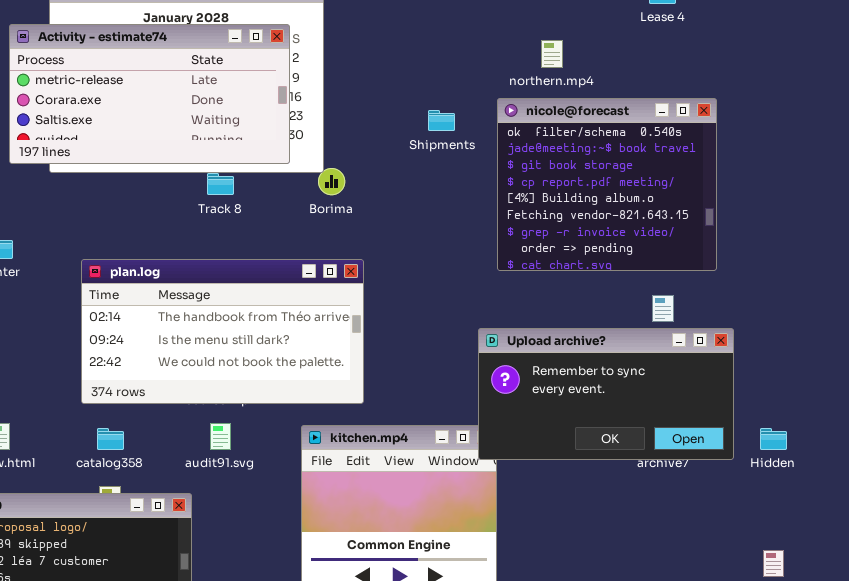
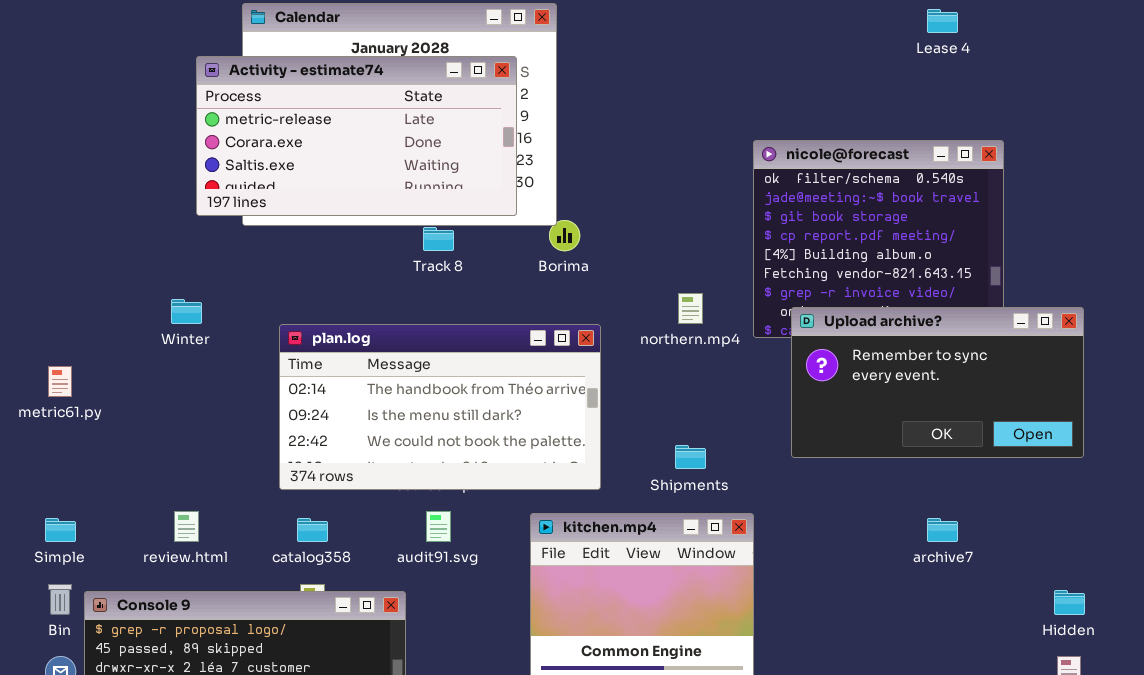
northern.mp4: [541,40,563,68] -> [678,293,703,324], moved
Shipments: [428,110,455,131] -> [675,445,706,469], moved
Upload archive?: [478,328,734,460] -> [791,307,1084,458], moved
Hidden: [760,428,787,450] -> [1054,590,1085,615], moved

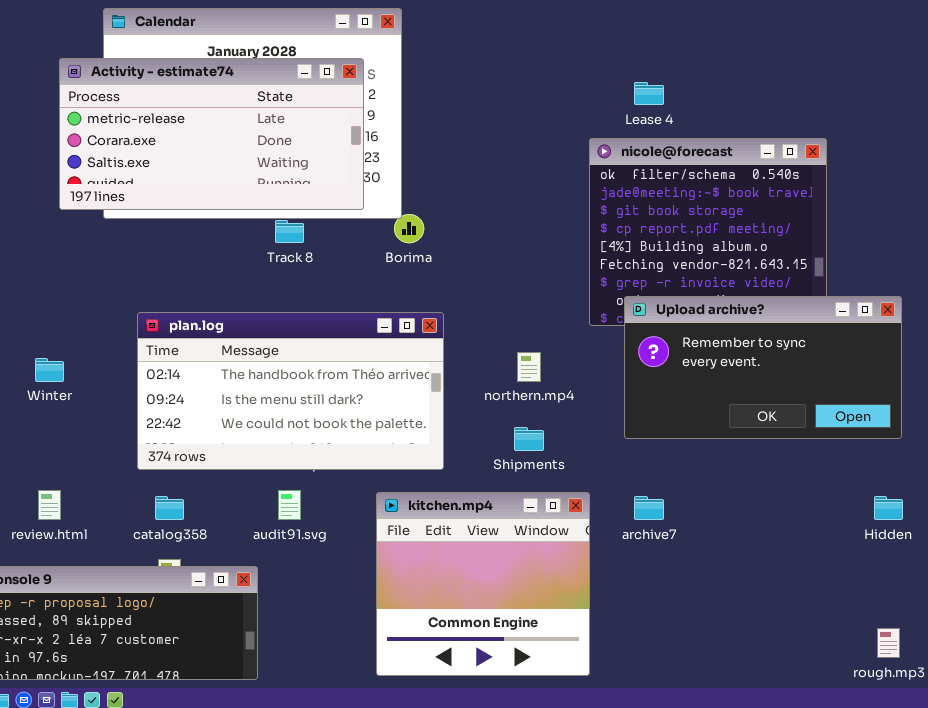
Lease 4: [927,9,958,33] -> [634,82,664,105], moved
northern.mp4: [678,293,703,324] -> [517,352,541,382], moved
Winter: [171,299,202,324] -> [35,358,64,382], moved
archive7: [927,518,958,542] -> [634,496,664,520], moved
Hidden: [1054,590,1085,615] -> [874,496,903,520], moved

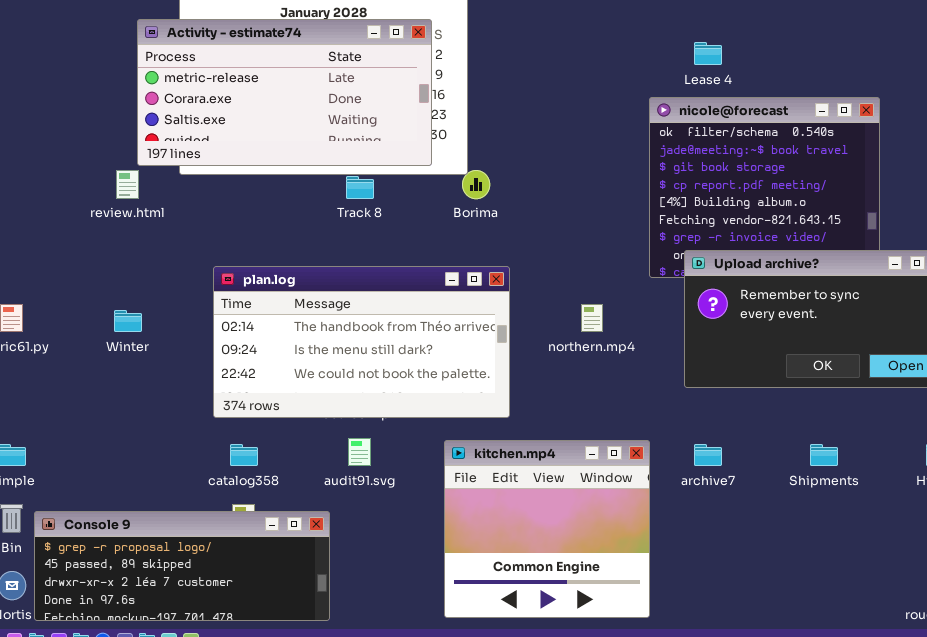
Shipments: [514,427,544,451] -> [810,444,838,466], moved
review.html: [38,490,61,520] -> [116,170,139,199], moved

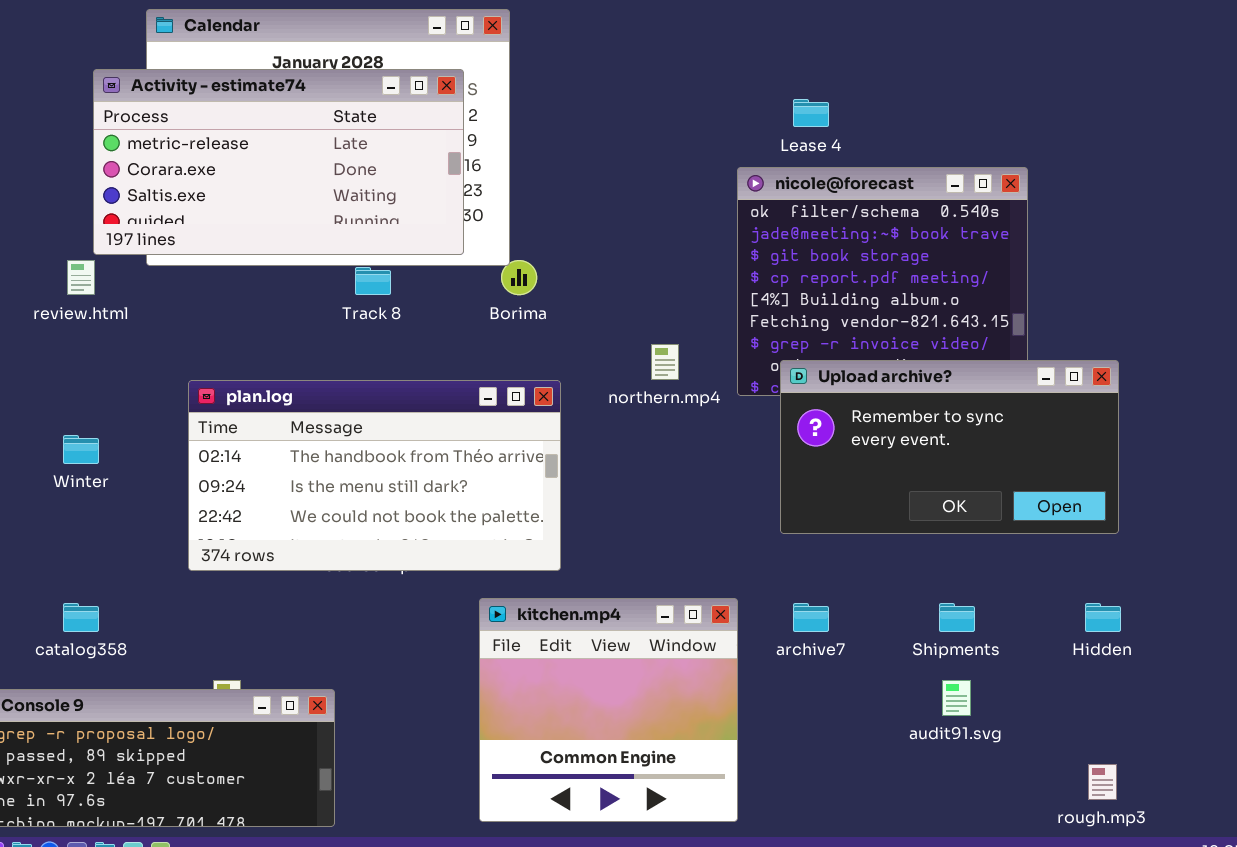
northern.mp4: [581,304,603,332] -> [651,344,679,380], moved
audit91.svg: [348,438,371,466] -> [942,680,971,716], moved
catalog358: [230,444,258,466] -> [63,603,99,632], moved

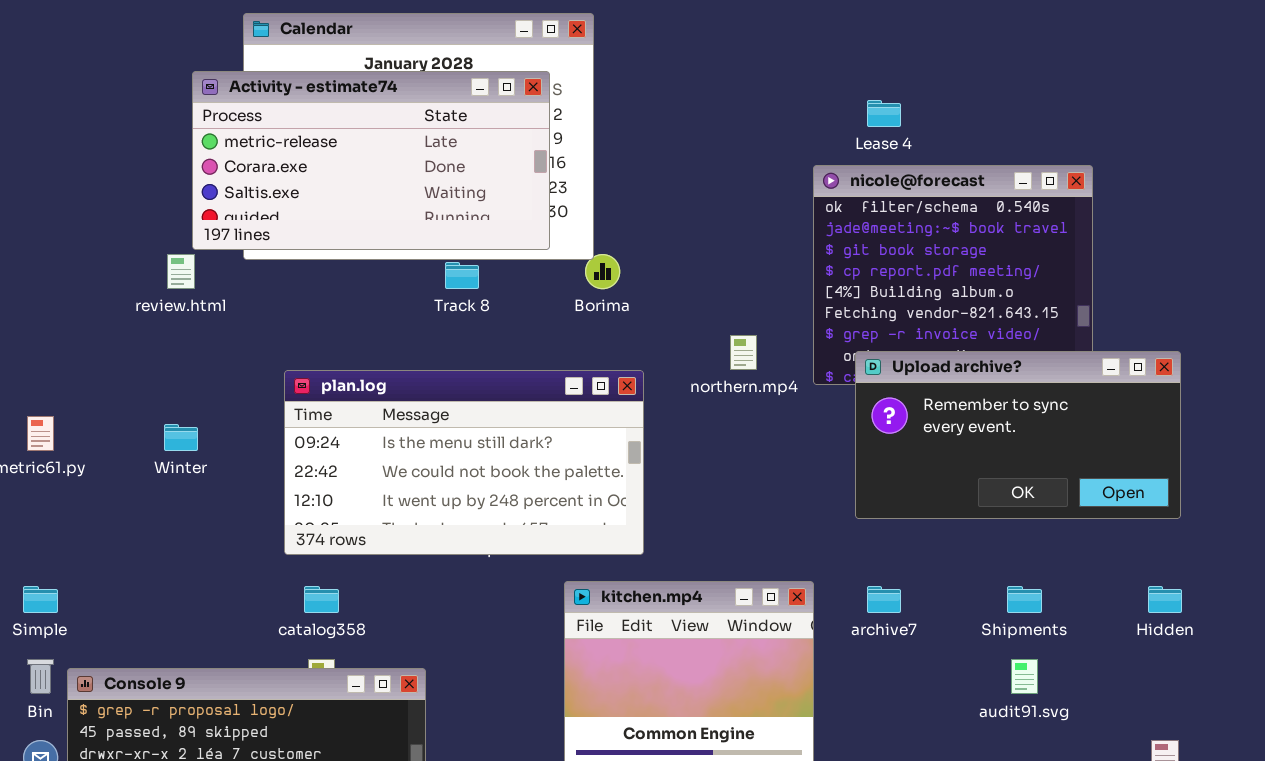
plan.log: [188,380,561,571] -> [284,370,644,555], scrolled down 1 row
catalog358: [63,603,99,632] -> [304,586,339,613], moved

